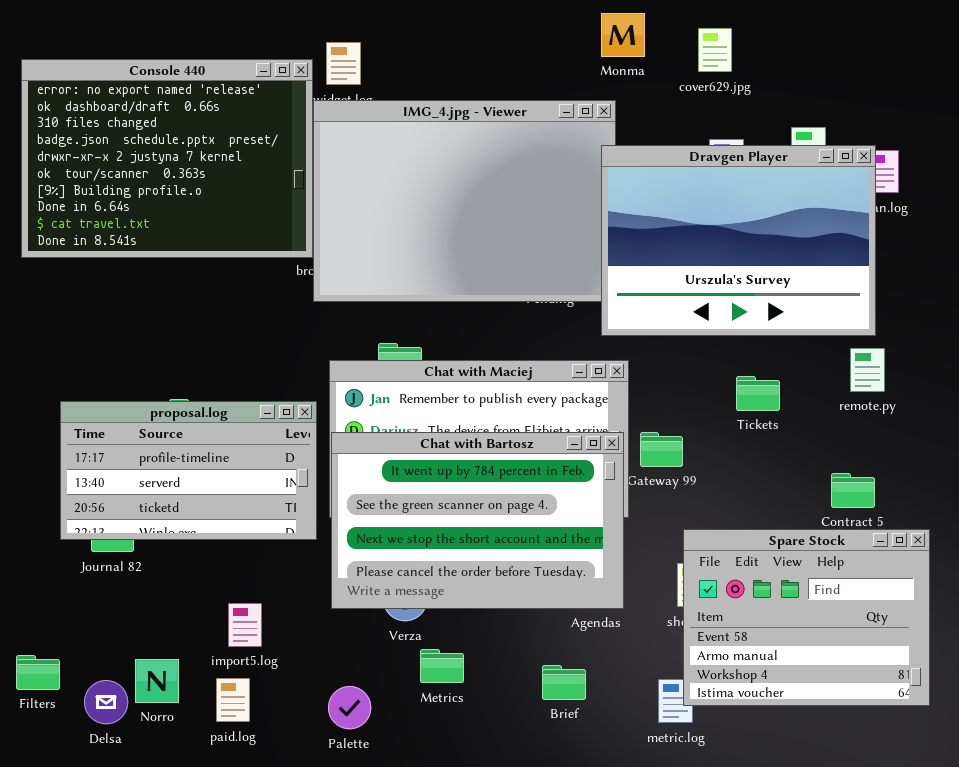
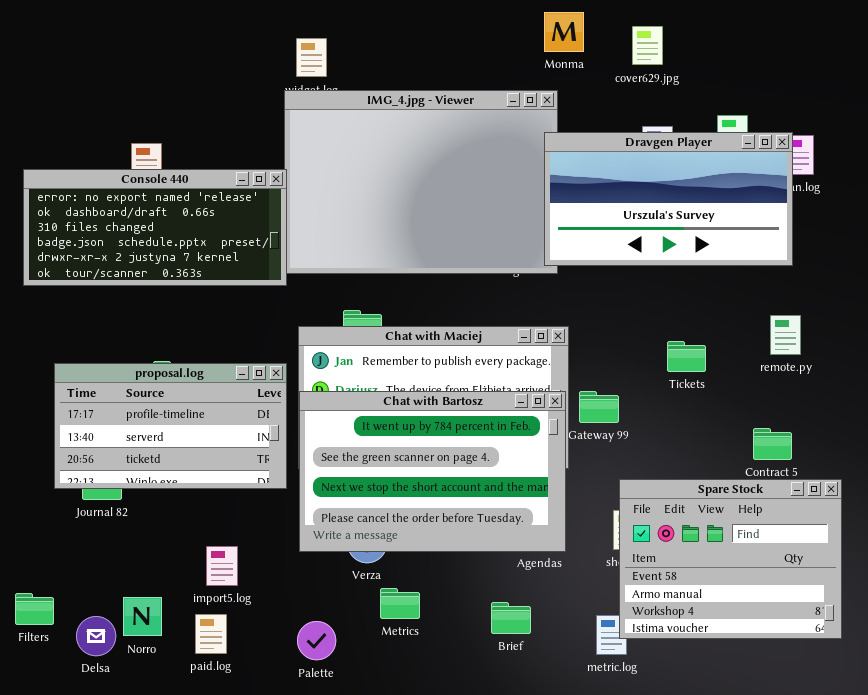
Console 440: [21,59,313,258] -> [23,169,287,286], moved, resized
Dravgen Player: [601,145,876,336] -> [544,132,793,266], resized

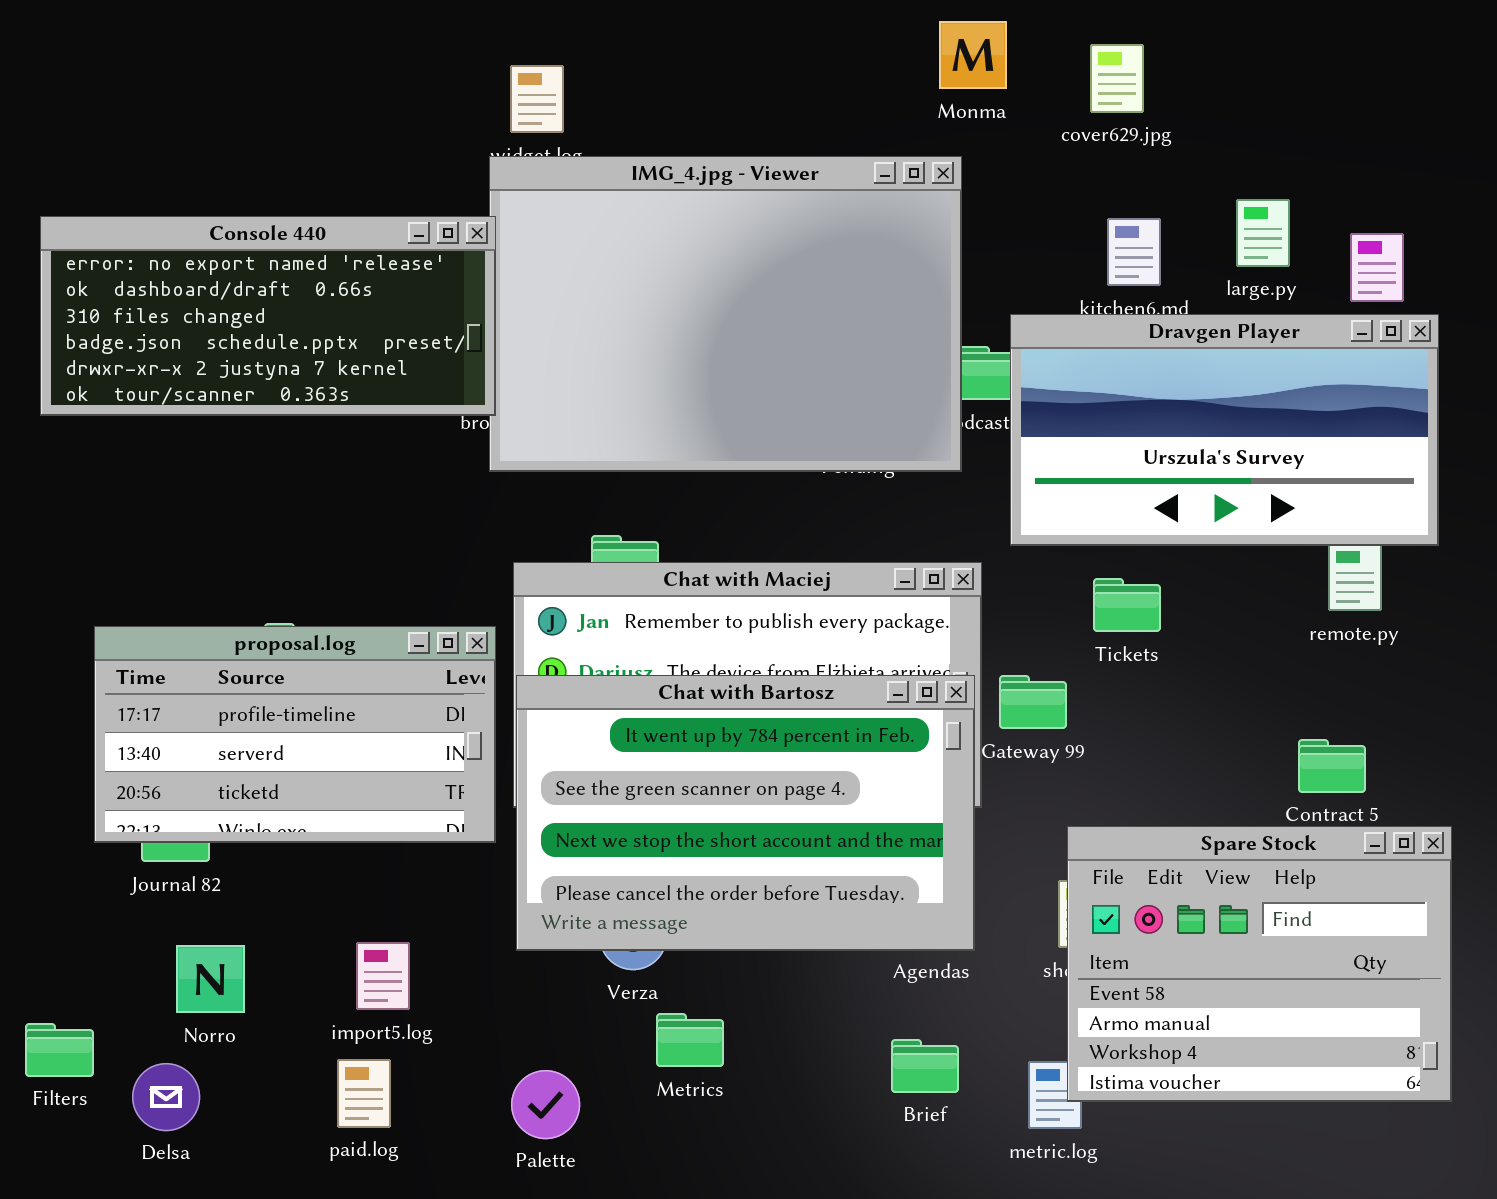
Dravgen Player: [544,132,793,266] -> [1010,314,1439,546], moved
Console 440: [23,169,287,286] -> [40,216,496,416], moved
Tickets: [667,341,706,372] -> [1093,578,1161,632], moved
Norro: [123,597,162,636] -> [176,945,245,1013], moved
Brief: [491,602,531,634] -> [891,1039,959,1093], moved

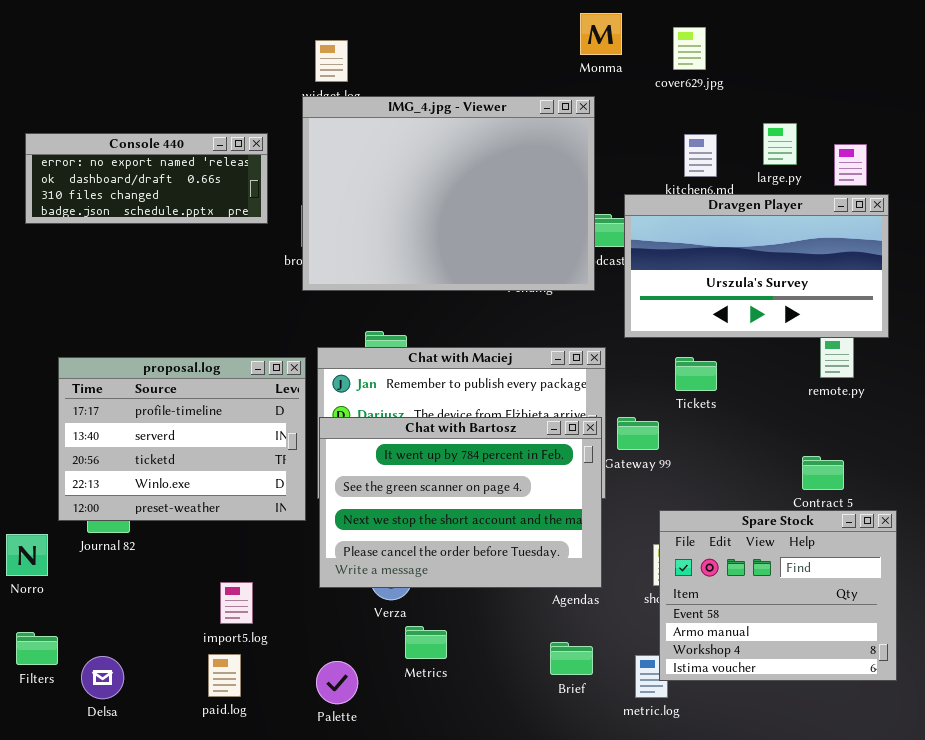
Console 440: [40,216,496,416] -> [25,133,268,224], resized
proposal.log: [94,626,496,843] -> [58,357,306,521], resized
Norro: [176,945,245,1013] -> [6,534,48,576], moved

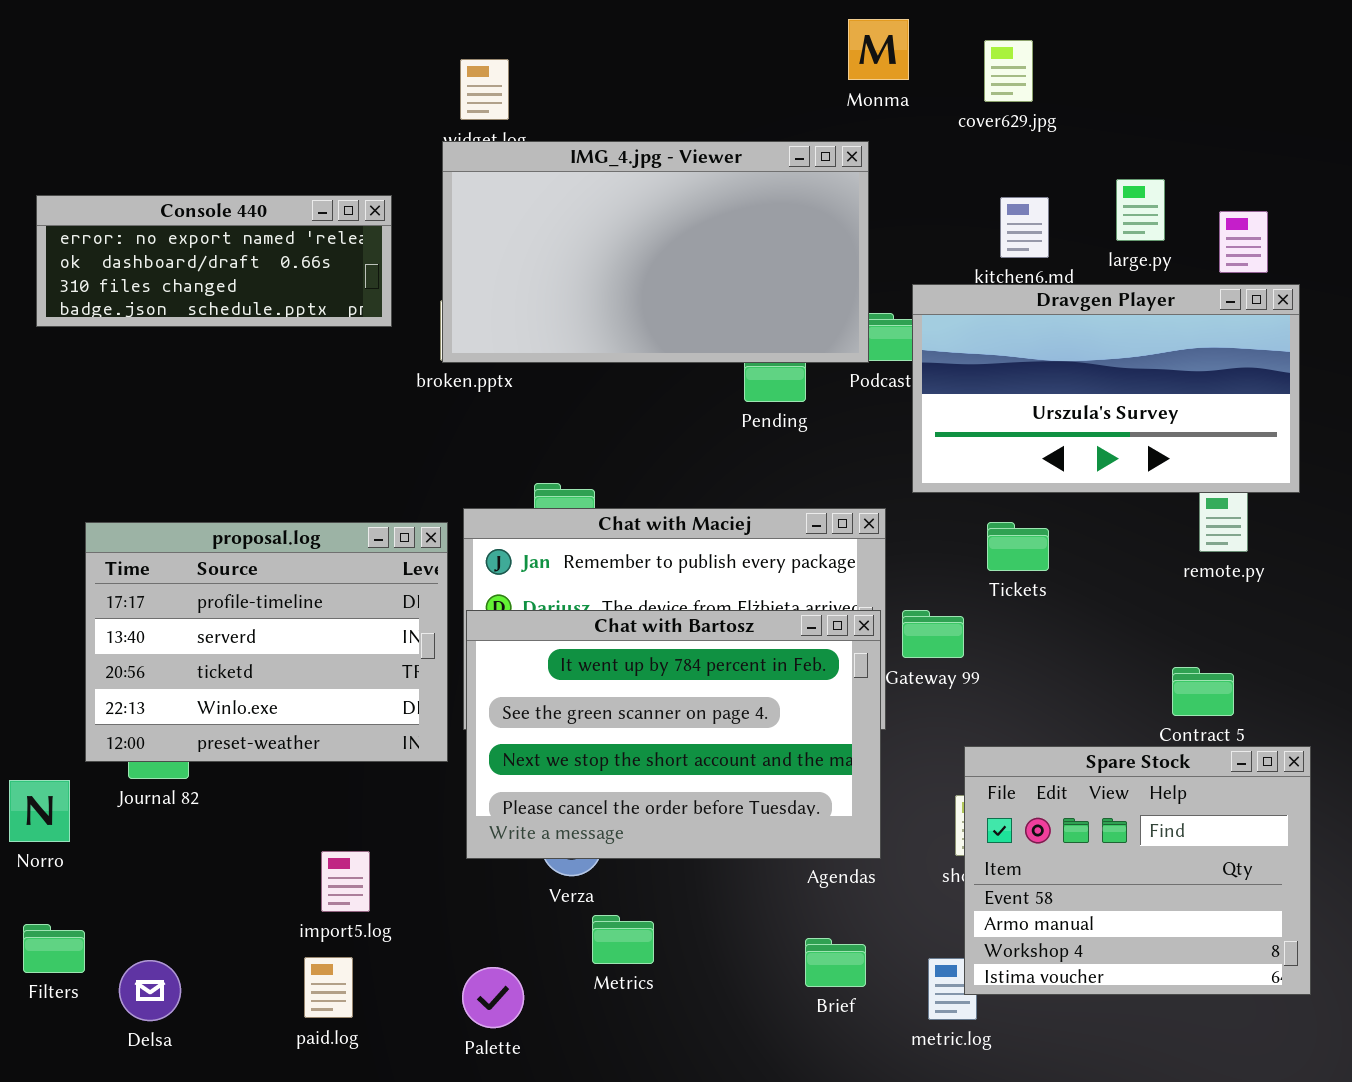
IMG_4.jpg - Viewer: [302,96,595,291] -> [442,141,869,363], resized

